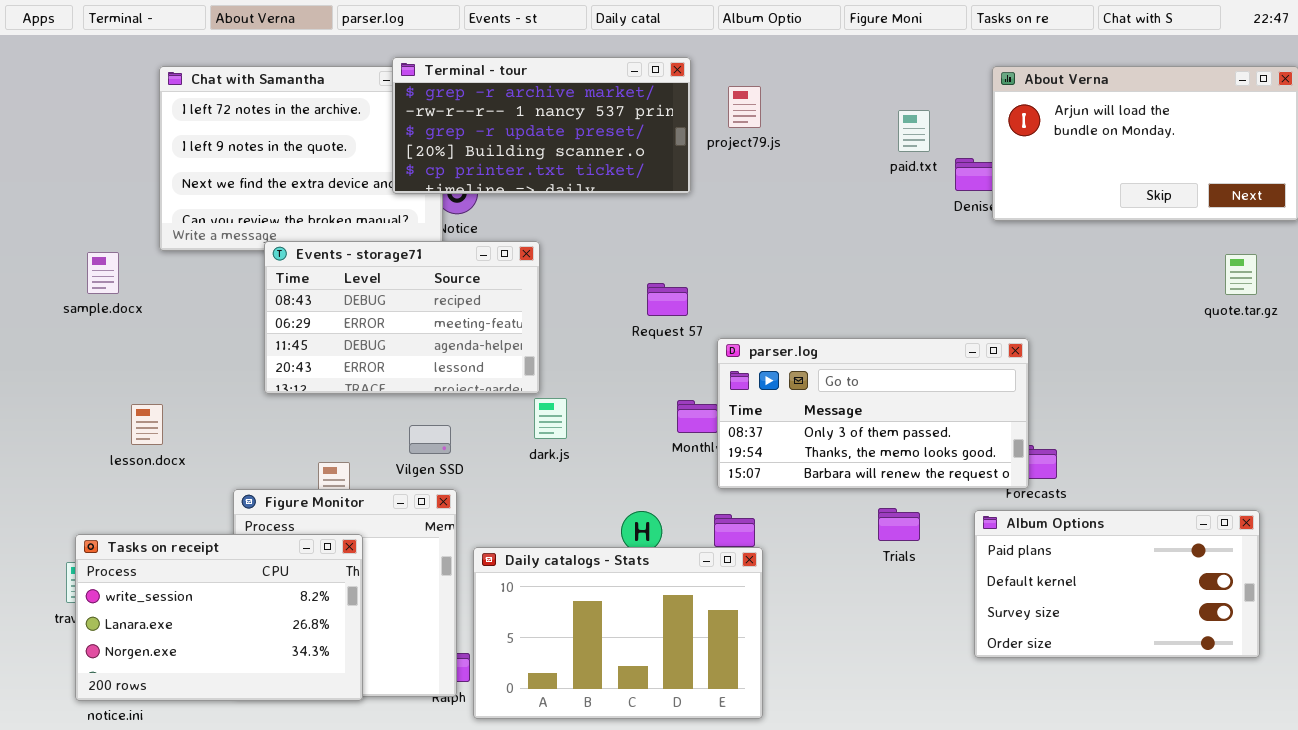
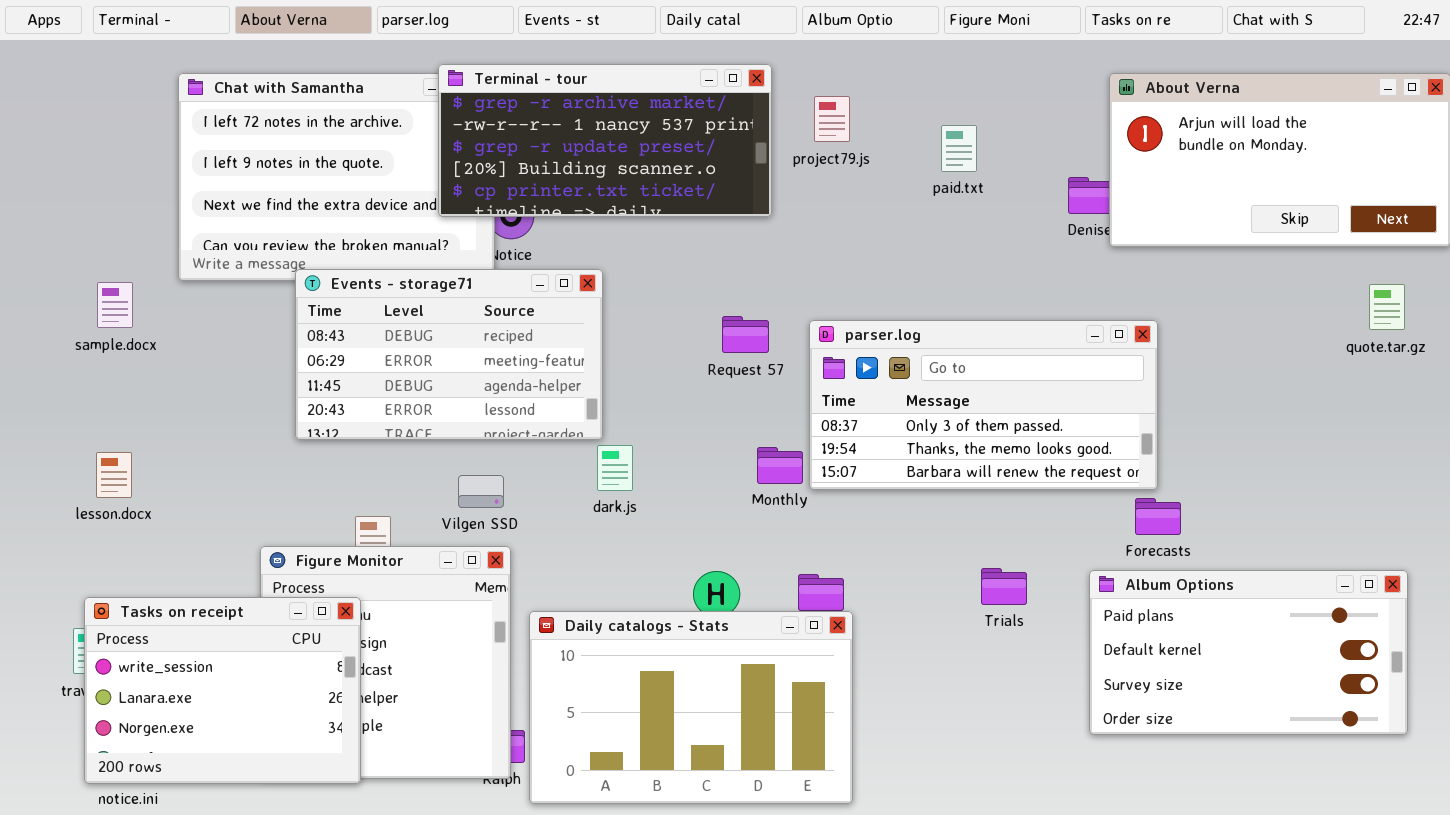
paid.txt: [898,110,930,152] -> [941,125,977,172], moved
parser.log: [717,338,1029,489] -> [809,320,1158,490], moved
lesson.docx: [131,404,163,445] -> [96,452,132,498], moved
Tasks on receipt: [75,534,363,701] -> [84,597,361,784], resized

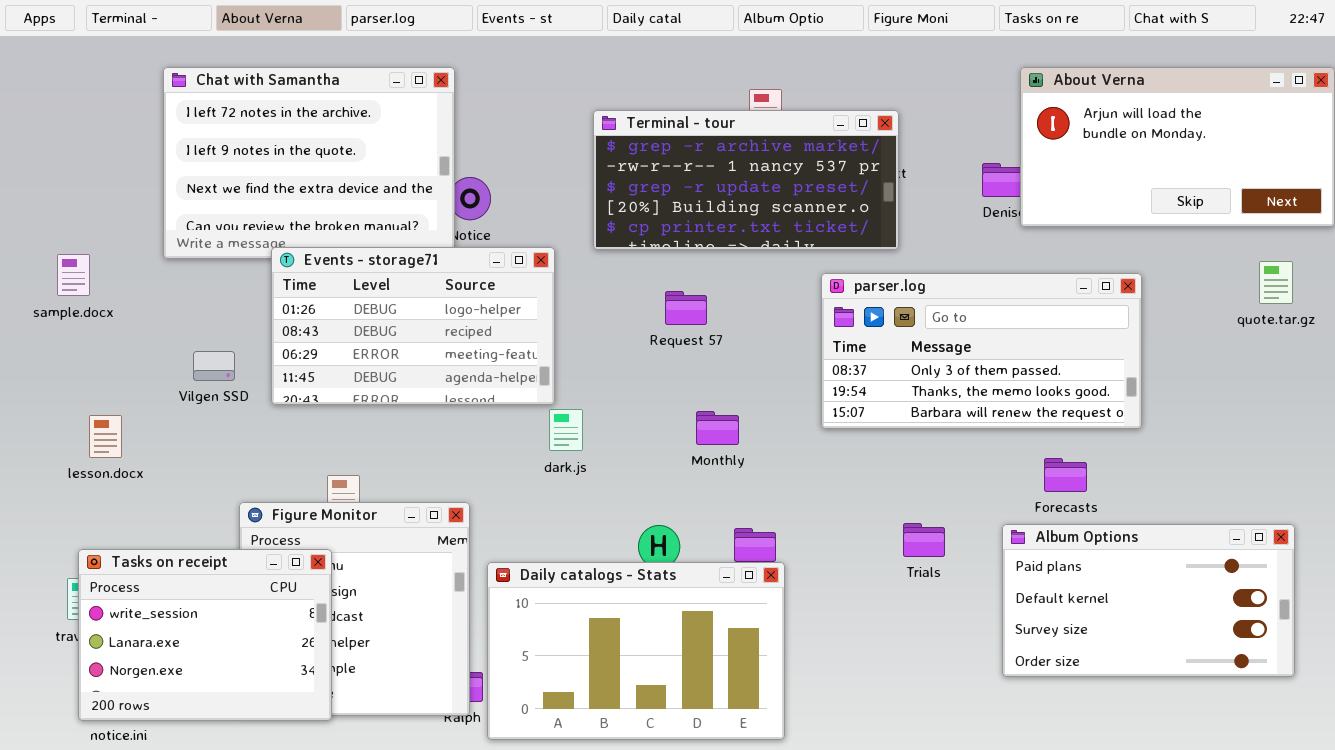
Terminal - tour: [438,64,772,217] -> [593,110,899,250], moved
Events - storage71: [295,269,603,440] -> [271,247,555,405], scrolled up 1 row
sample.docx: [97,282,133,328] -> [57,254,90,296], moved
parser.log: [809,320,1158,490] -> [821,273,1142,429], moved
Vilgen SSD: [458,475,504,508] -> [193,351,235,381], moved

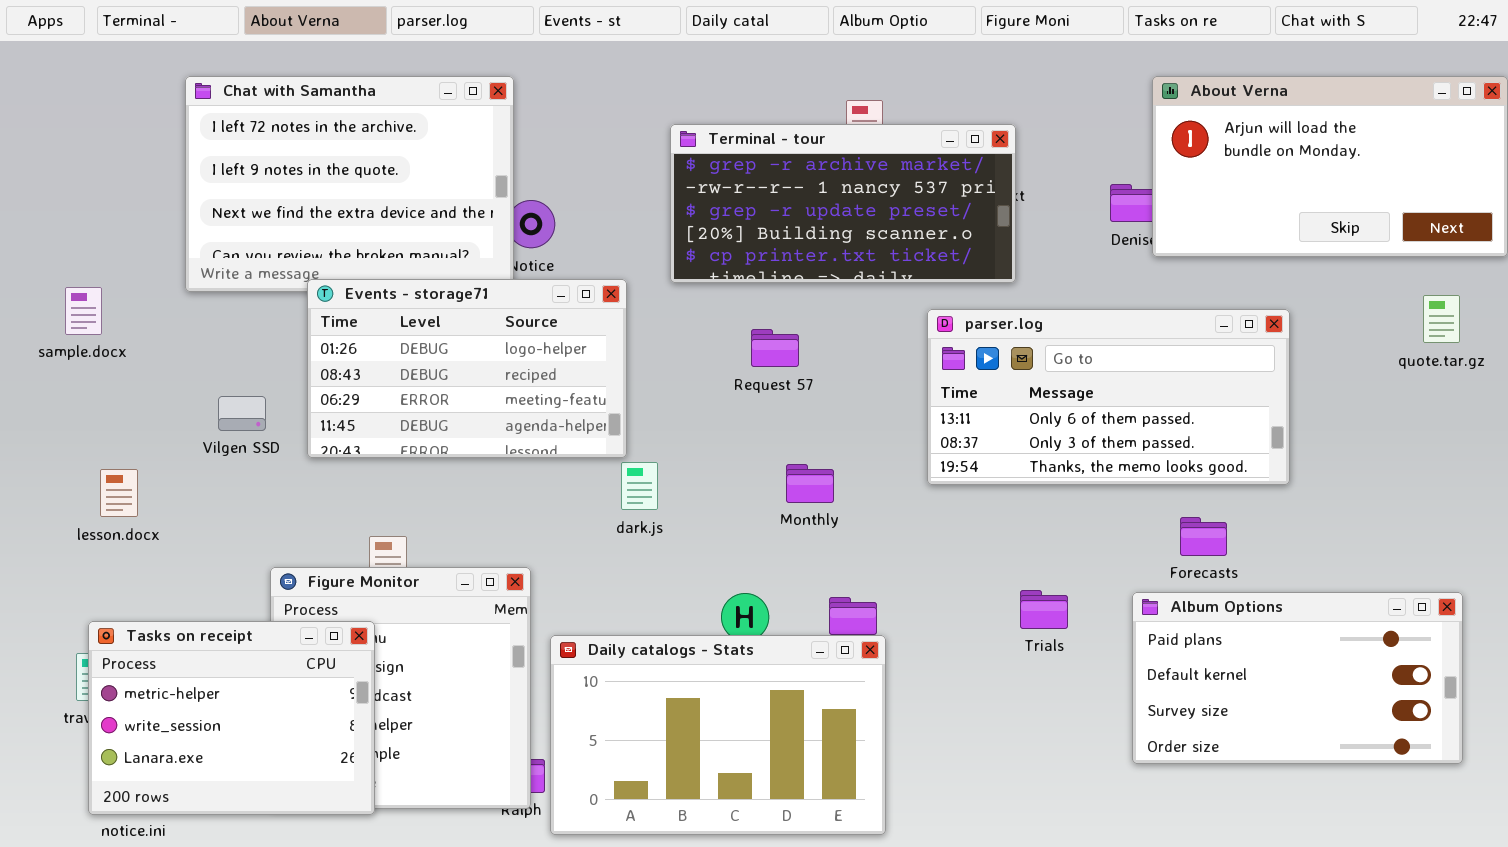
parser.log: [821,273,1142,429] -> [927,309,1290,485], scrolled up 1 row
Tasks on receipt: [78,549,332,721] -> [88,621,375,815], scrolled up 1 row

